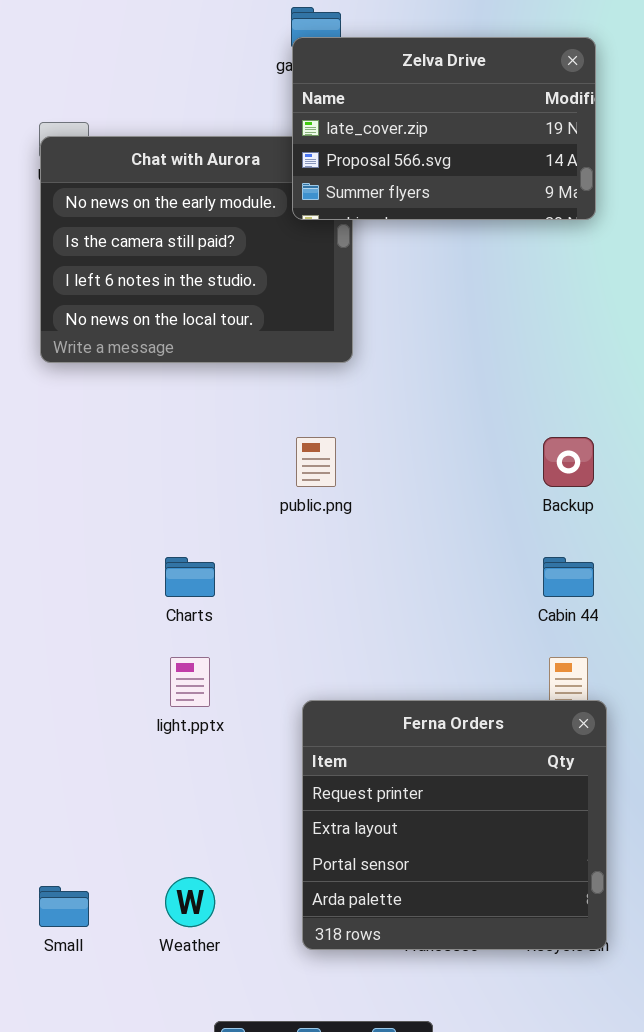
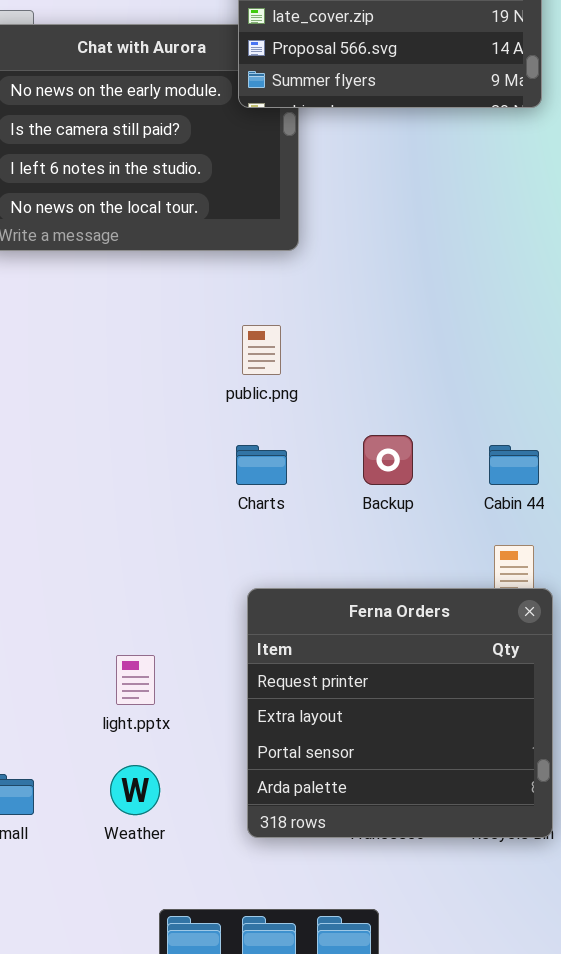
Backup: [543,437,594,487] -> [363,435,413,485], moved
Charts: [165,557,215,597] -> [236,445,287,485], moved
light.pptx: [170,657,210,707] -> [116,655,155,705], moved

